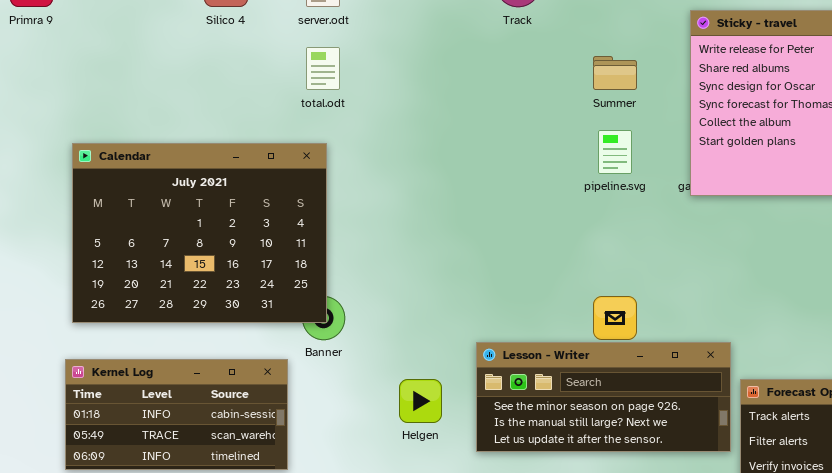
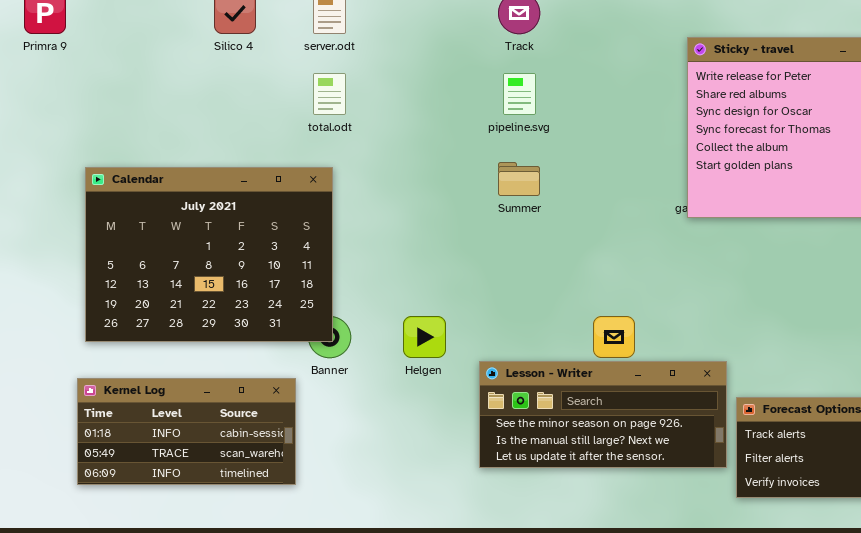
Summer: [593,56,637,90] -> [498,162,540,196], moved
pipeline.svg: [598,130,632,174] -> [503,73,536,115], moved
Helgen: [399,379,442,423] -> [403,316,446,358], moved

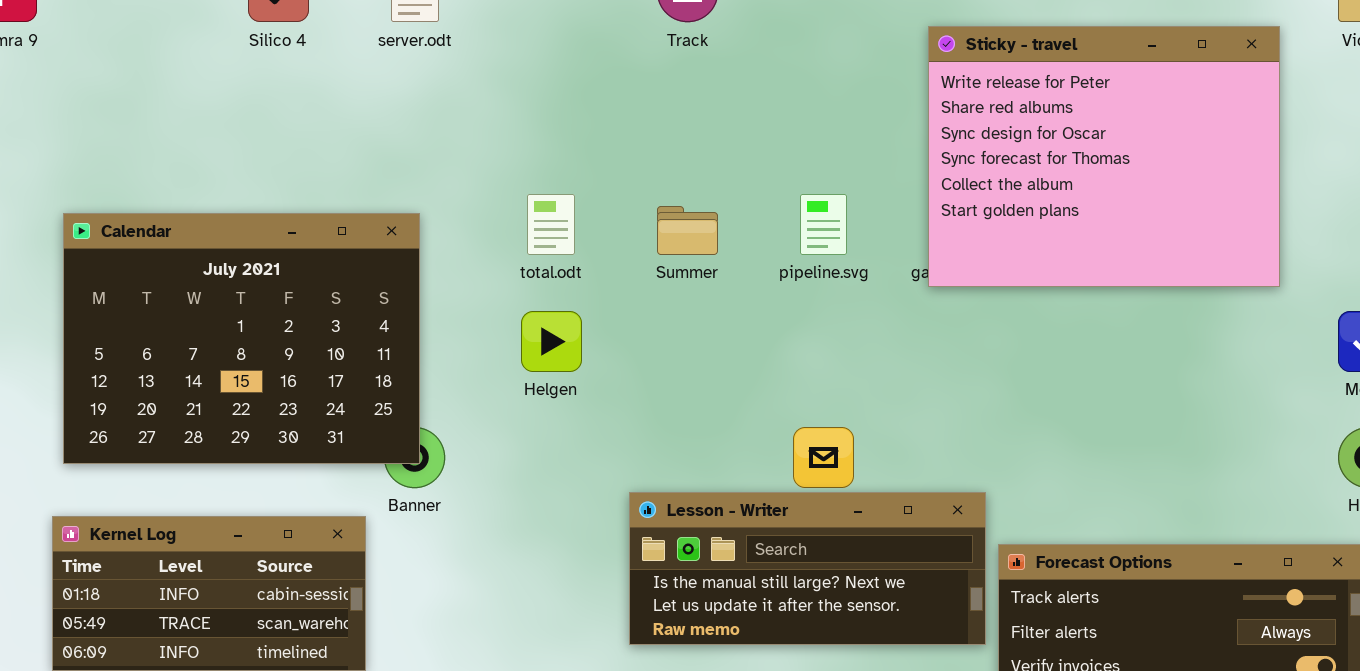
total.odt: [313,73,346,115] -> [527,194,575,255], moved
pipeline.svg: [503,73,536,115] -> [800,194,847,255], moved
Helgen: [403,316,446,358] -> [521,311,582,372], moved
Lesson - Writer: [479,361,727,468] -> [629,492,986,645], scrolled down 1 row

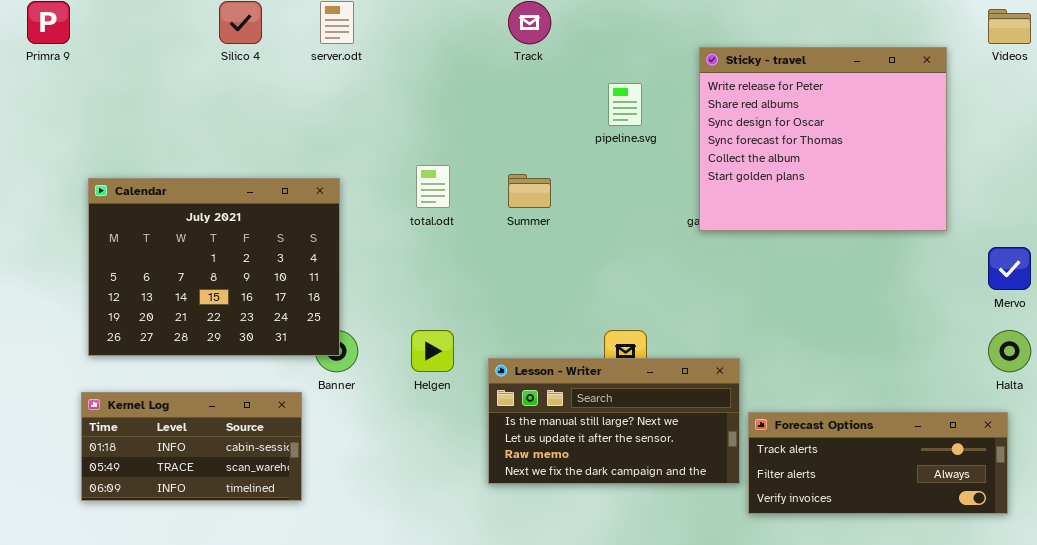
pipeline.svg: [800,194,847,255] -> [608,83,642,126], moved
Helgen: [521,311,582,372] -> [411,330,454,372], moved
Lesson - Writer: [629,492,986,645] -> [488,358,740,484], resized

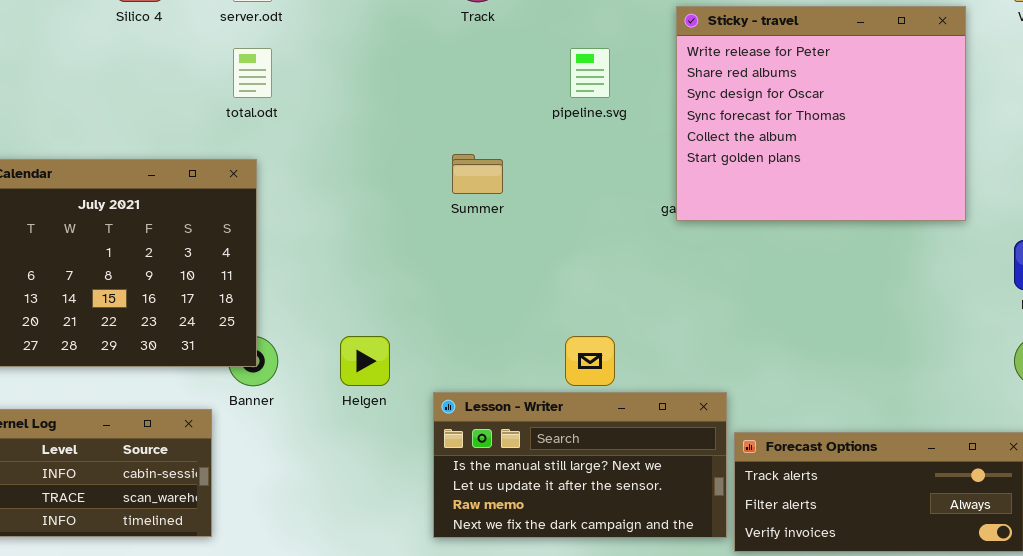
total.odt: [416,165,450,208] -> [233,48,272,98], moved
Lesson - Writer: [488,358,740,484] -> [433,392,727,538], moved

